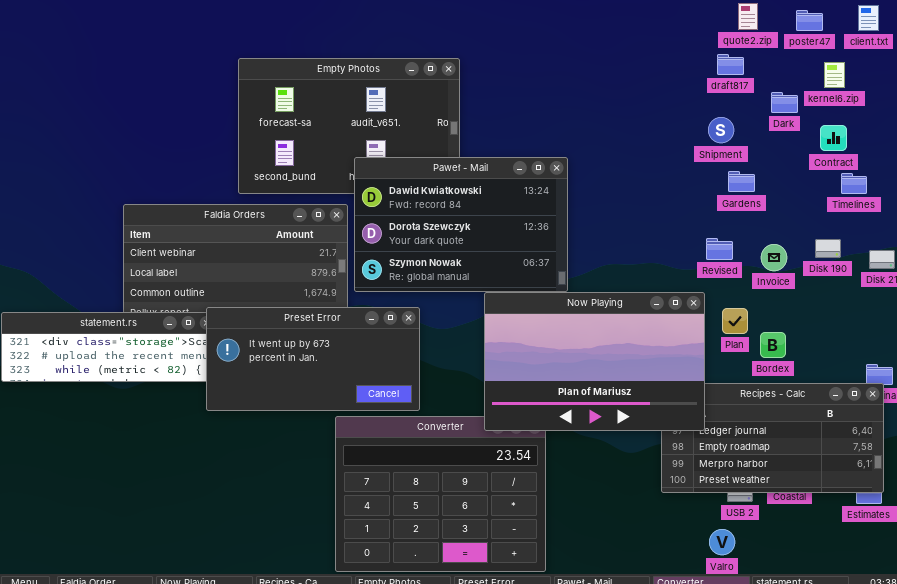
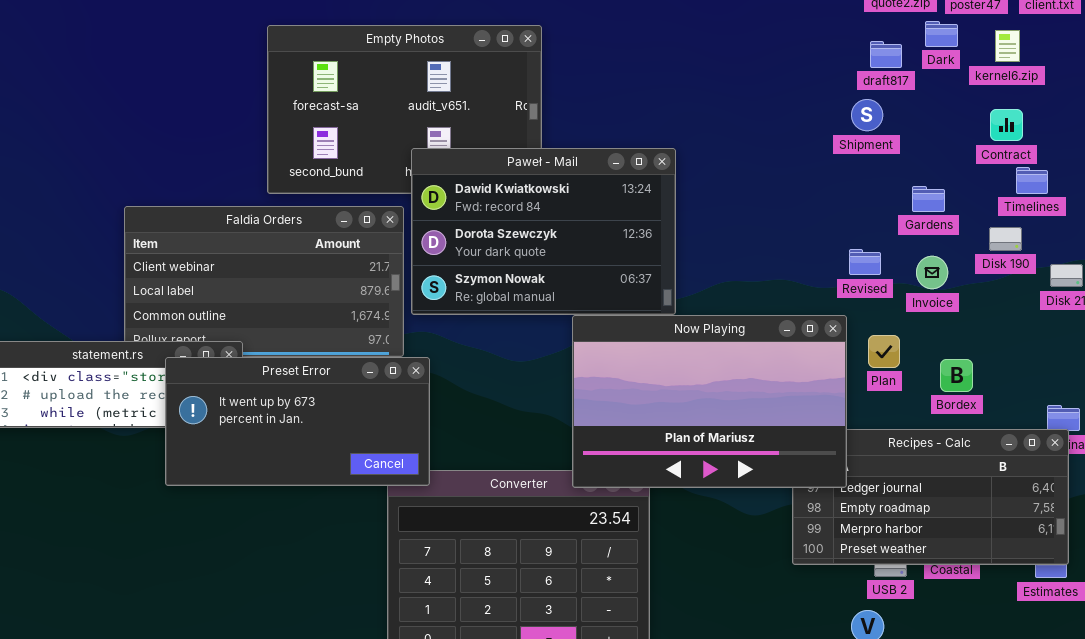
draft817: [717,54,744,75] -> [870,41,902,68], moved
Dark: [771,92,798,113] -> [925,21,958,47], moved
Gardens: [728,171,755,192] -> [912,186,945,212], moved
Disk 190: [815,239,841,258] -> [989,227,1022,251], moved
Preset Error: [206,307,420,411] -> [165,357,430,486], moved
Bordex: [760,332,786,358] -> [940,359,973,392], moved

